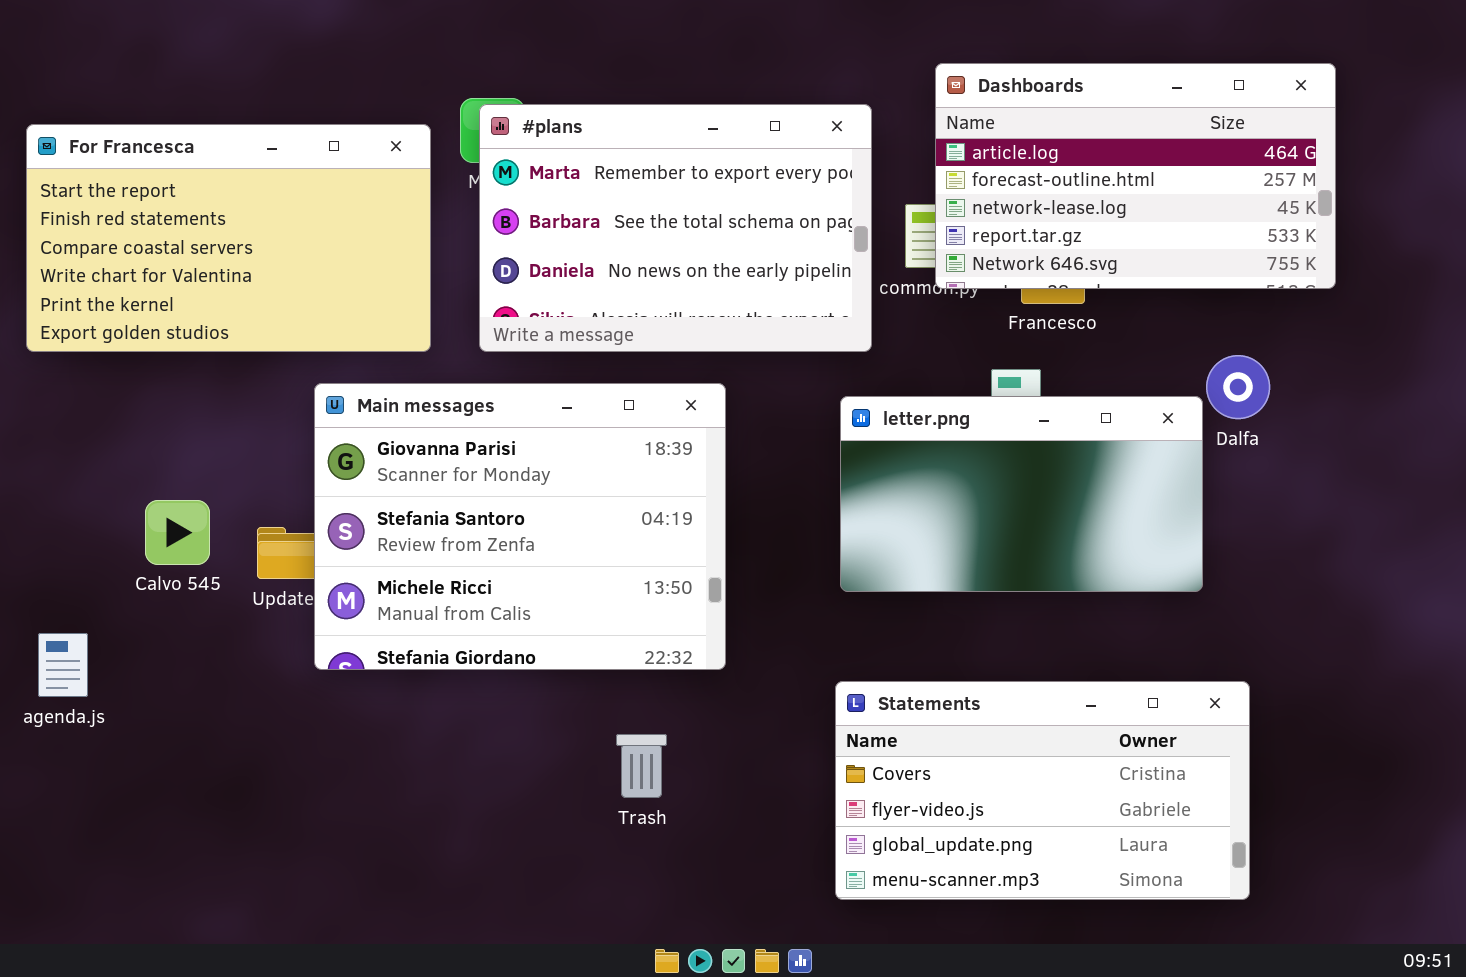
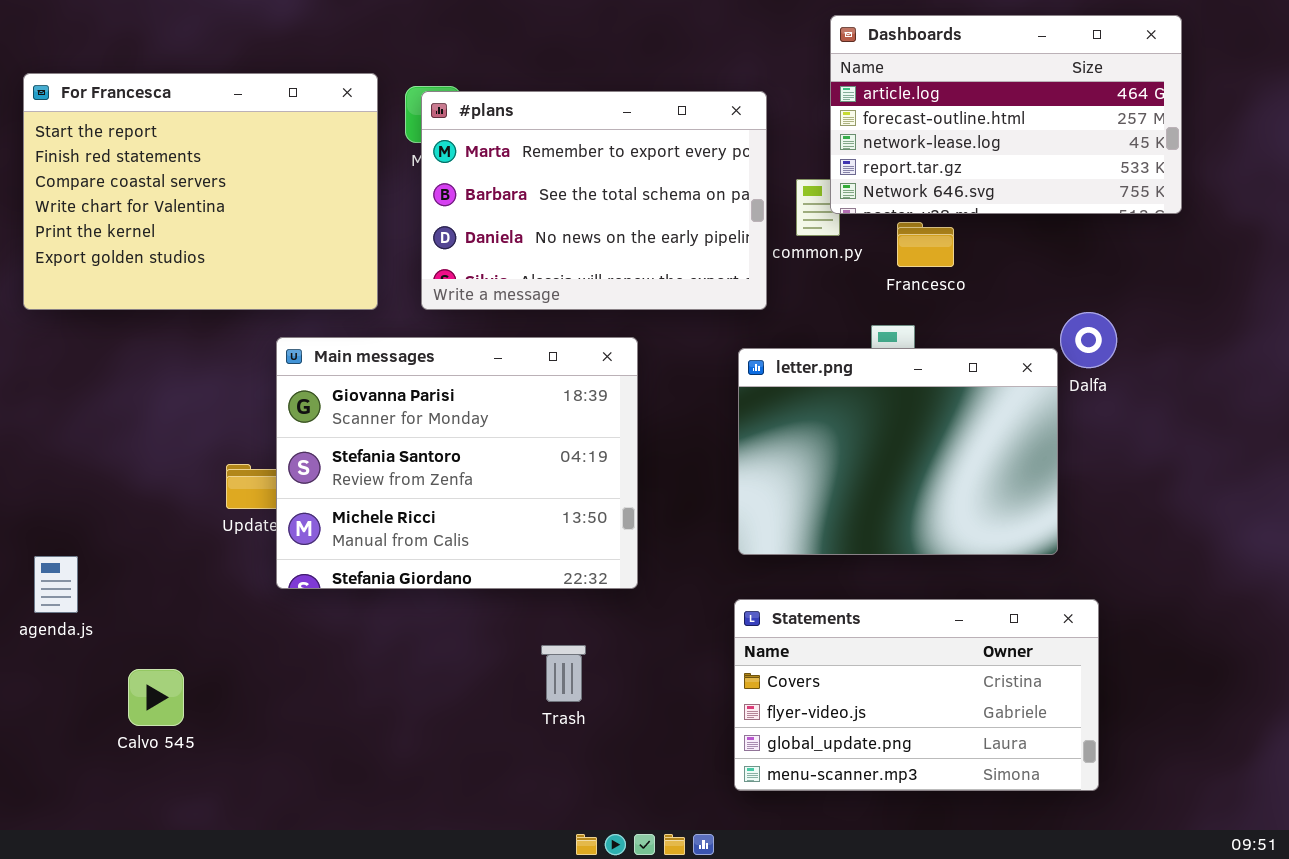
Dashboards: [935,63,1336,289] -> [830,15,1182,214], moved
For Francesca: [26,124,431,352] -> [23,73,378,310], resized
letter.png: [840,396,1203,592] -> [738,348,1058,555], resized
Calvo 545: [145,500,210,565] -> [128,669,184,726], moved

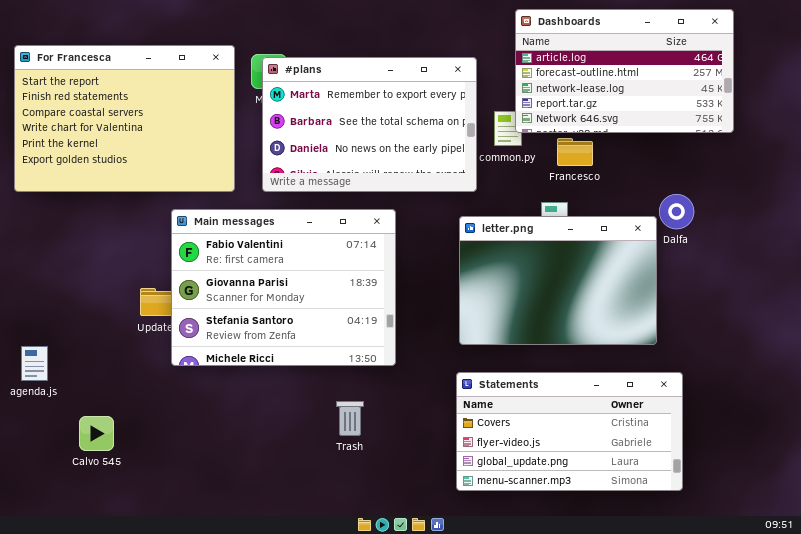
Main messages: [276,337,638,589] -> [171,209,396,366], scrolled up 1 row

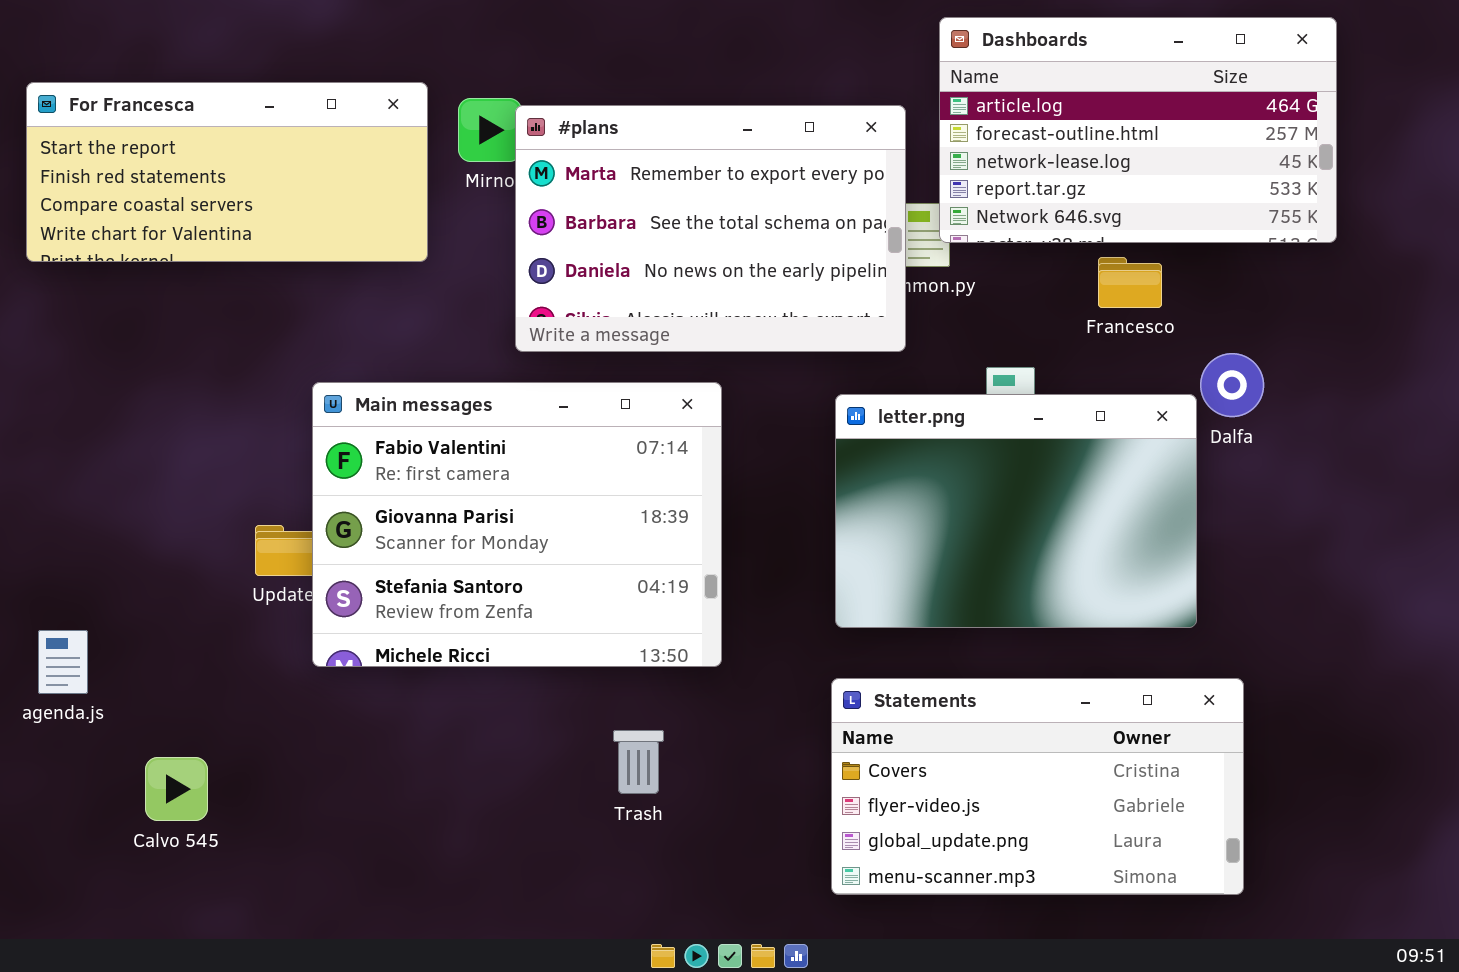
For Francesca: [14,45,235,192] -> [26,82,428,262], resized
#plans: [262,57,477,192] -> [515,105,906,352], moved
Francesco: [557,138,593,166] -> [1098,257,1162,308], moved

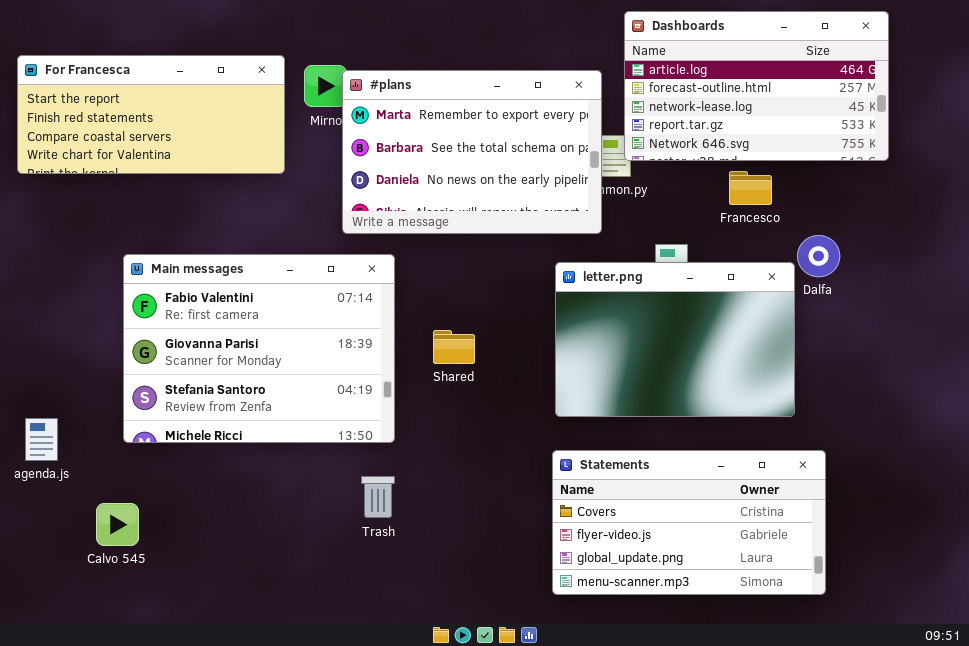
Main messages: [312,382,722,667] -> [123,254,395,443], moved
Trash: [613,730,664,794] -> [361,476,395,518], moved

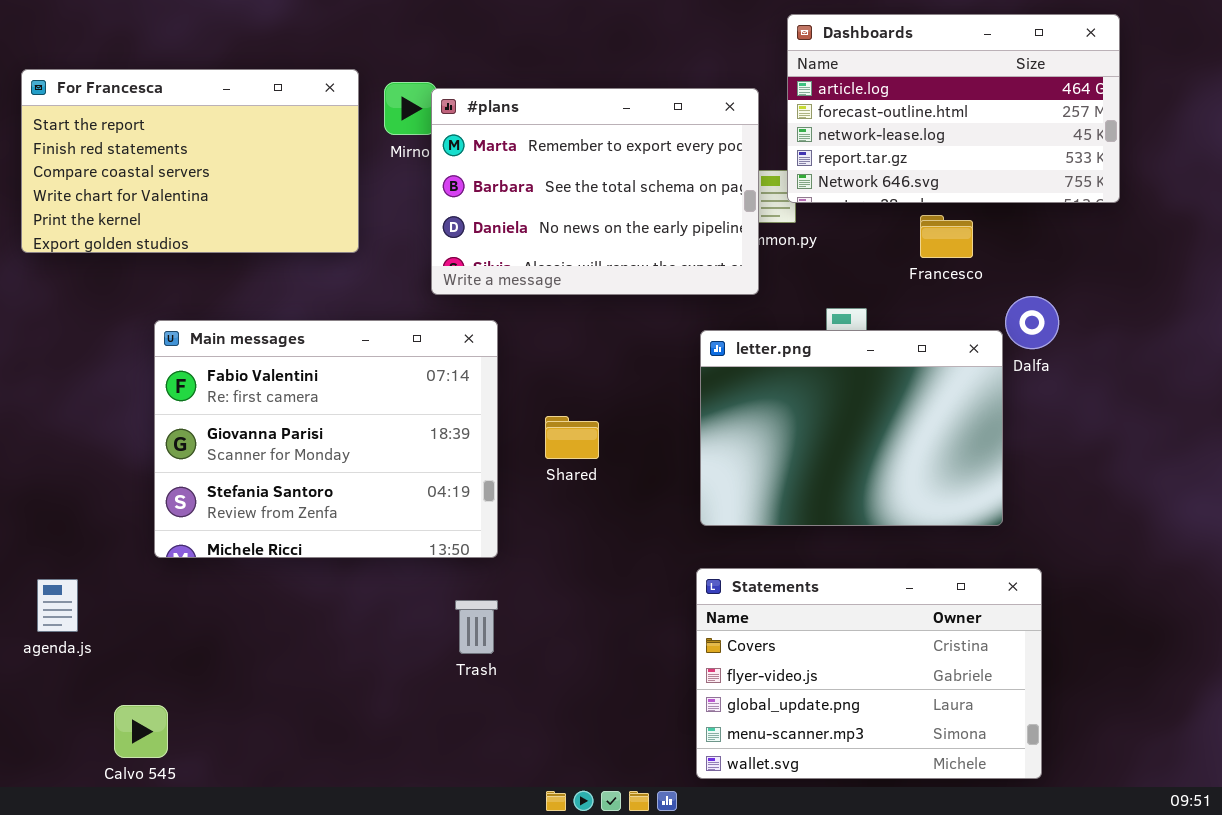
For Francesca: [17,55,285,174] -> [21,69,359,253], resized
agenda.js: [25,418,58,461] -> [37,579,78,632], moved
Statements: [552,450,826,595] -> [696,568,1042,779], resized
Calvo 545: [96,503,139,546] -> [114,705,168,758], moved

